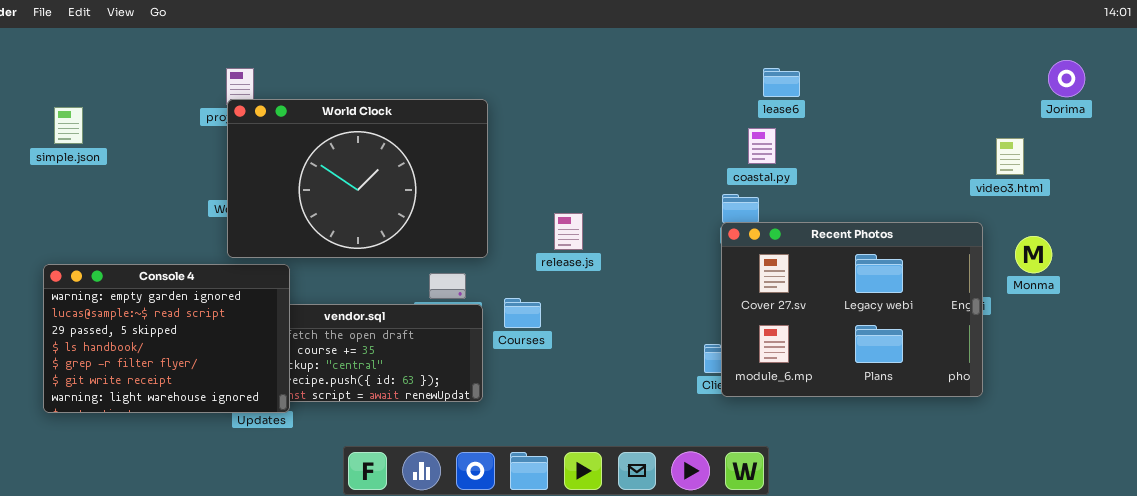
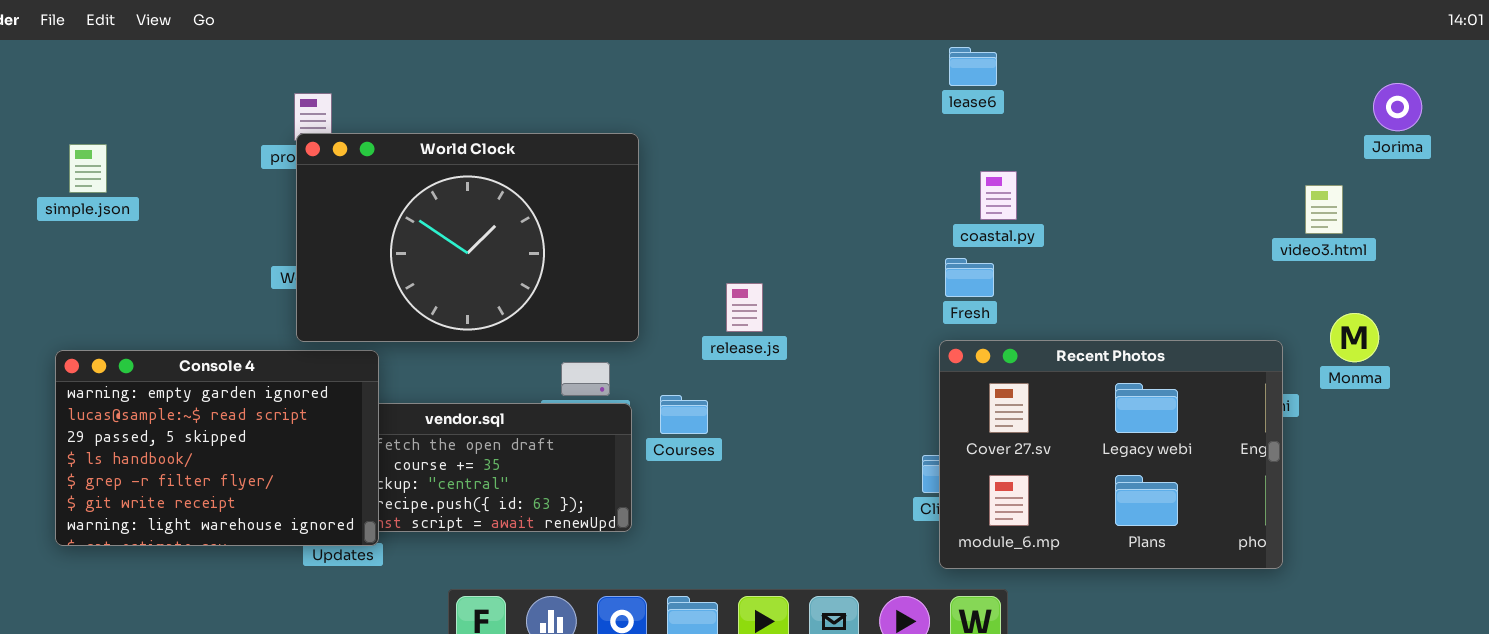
lease6: [763,68,800,97] -> [949,47,997,86], moved
Recent Photos: [721,222,983,397] -> [939,340,1283,569], moved

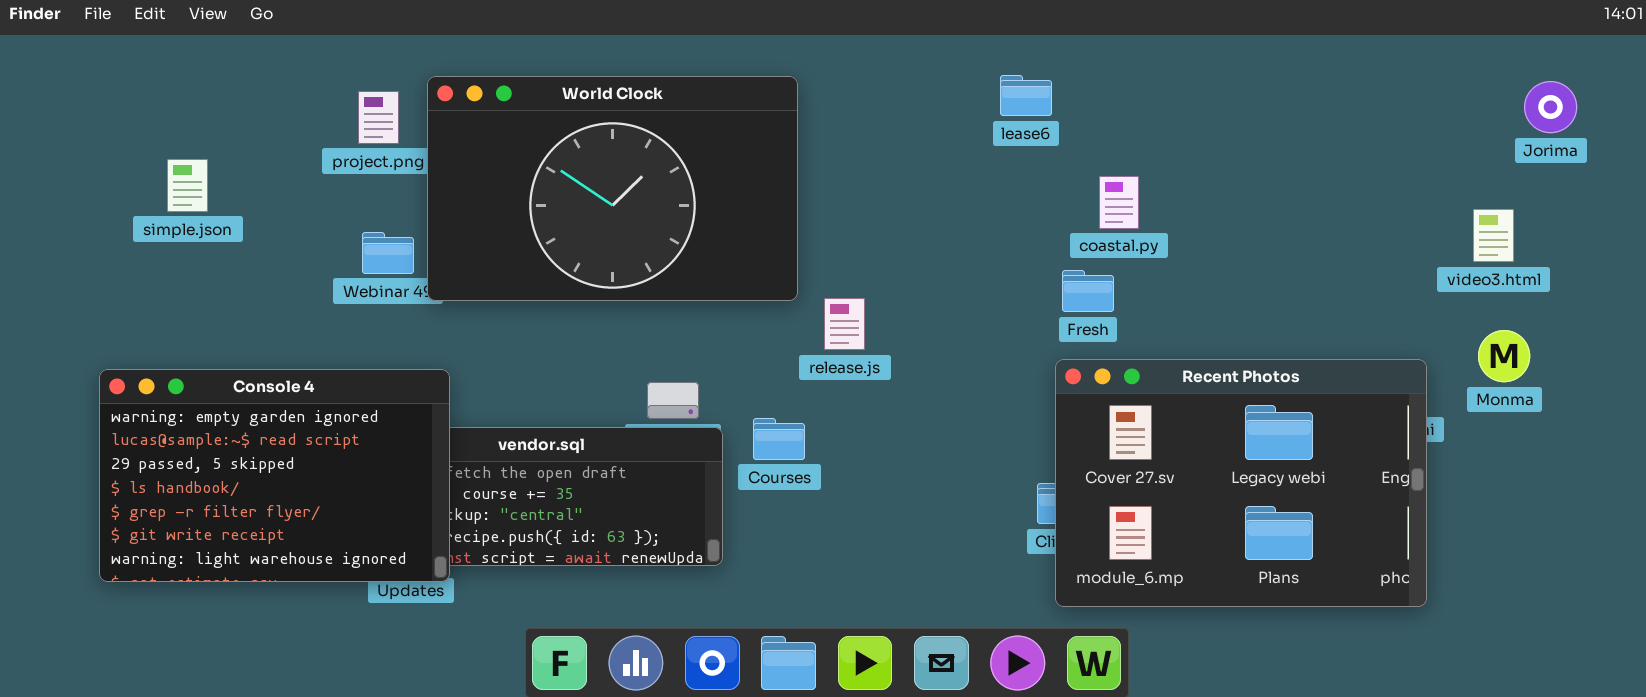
lease6: [949,47,997,86] -> [1000,75,1052,116], moved
World Clock: [296,133,639,342] -> [427,76,798,301], moved
simple.json: [69,144,107,193] -> [167,159,208,212], moved
video3.html: [1305,185,1343,234] -> [1473,209,1514,262], moved

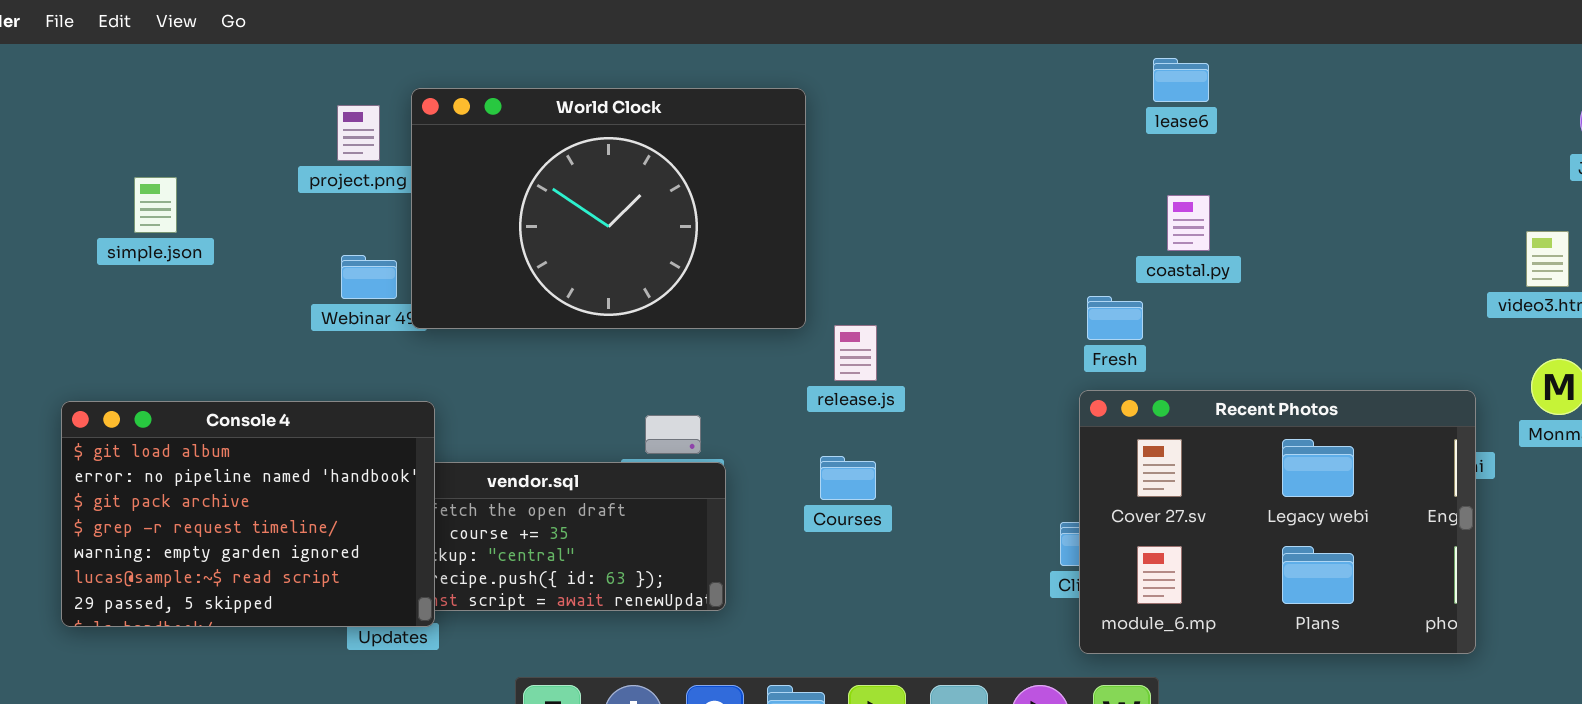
lease6: [1000,75,1052,116] -> [1153,58,1209,102], moved
coastal.py: [1099,176,1139,229] -> [1167,195,1210,251], moved
Console 4: [99,369,450,582] -> [61,401,435,627], scrolled up 4 rows
Courses: [753,418,805,460] -> [820,456,876,500], moved

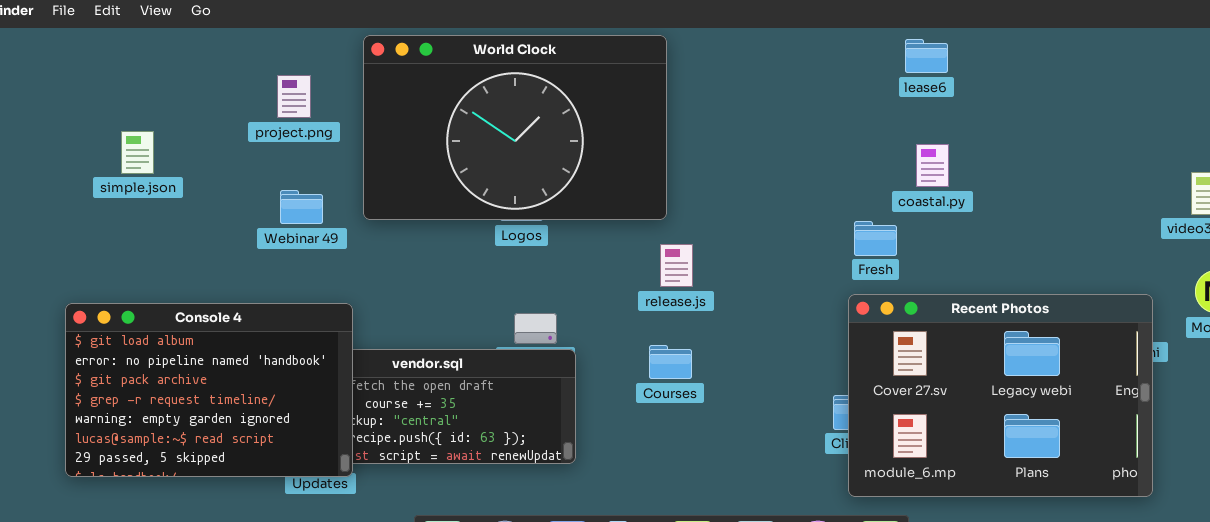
World Clock: [411,88,806,329] -> [363,35,667,220], moved

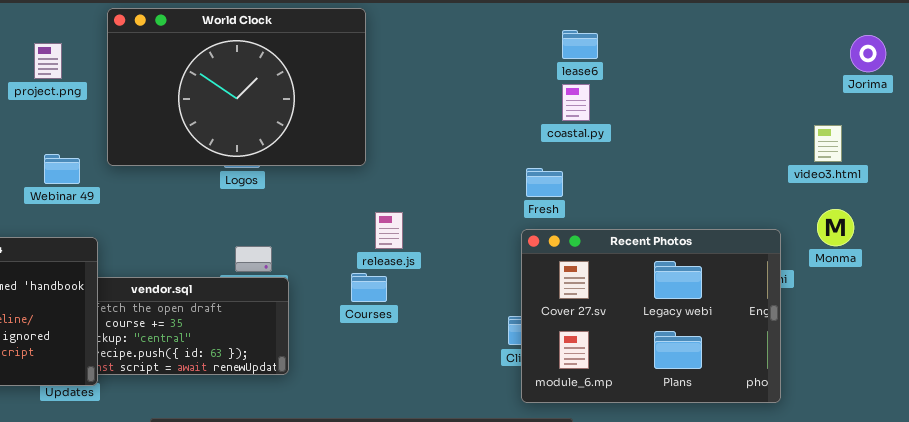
lease6: [905,39,948,73] -> [562,30,598,59], moved
coastal.py: [916,144,949,187] -> [562,84,590,121], moved
Webinar 49: [280,190,323,224] -> [44,154,80,184], moved
release.js: [660,244,693,287] -> [375,212,403,249], moved

